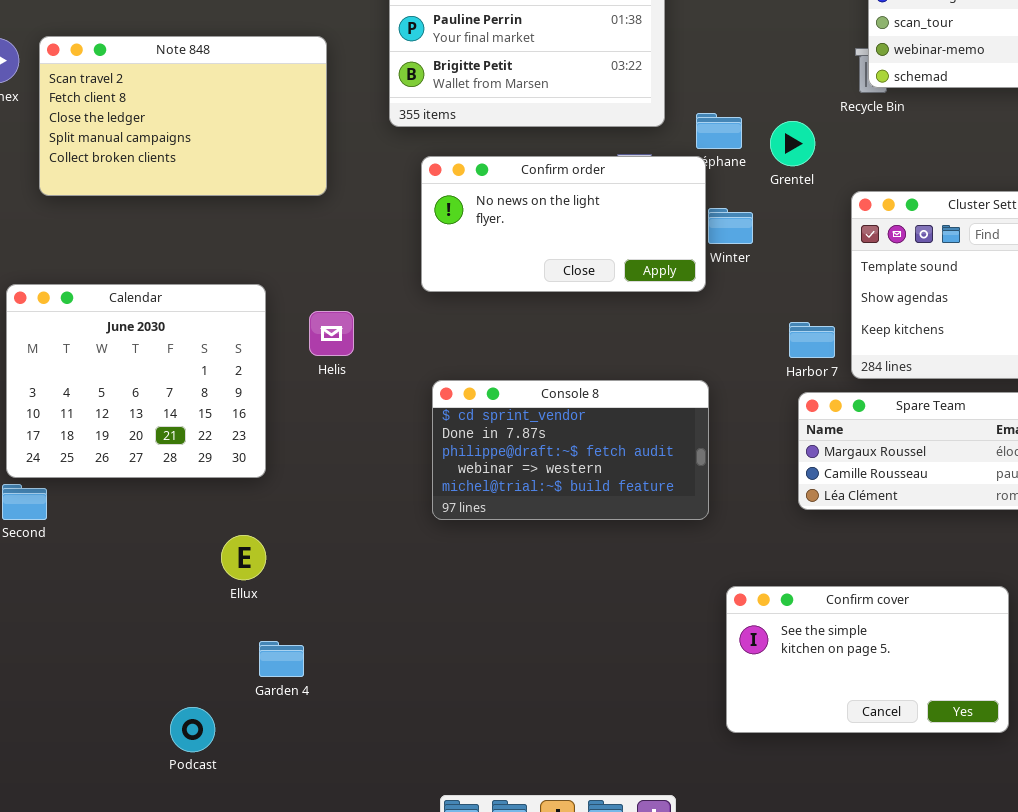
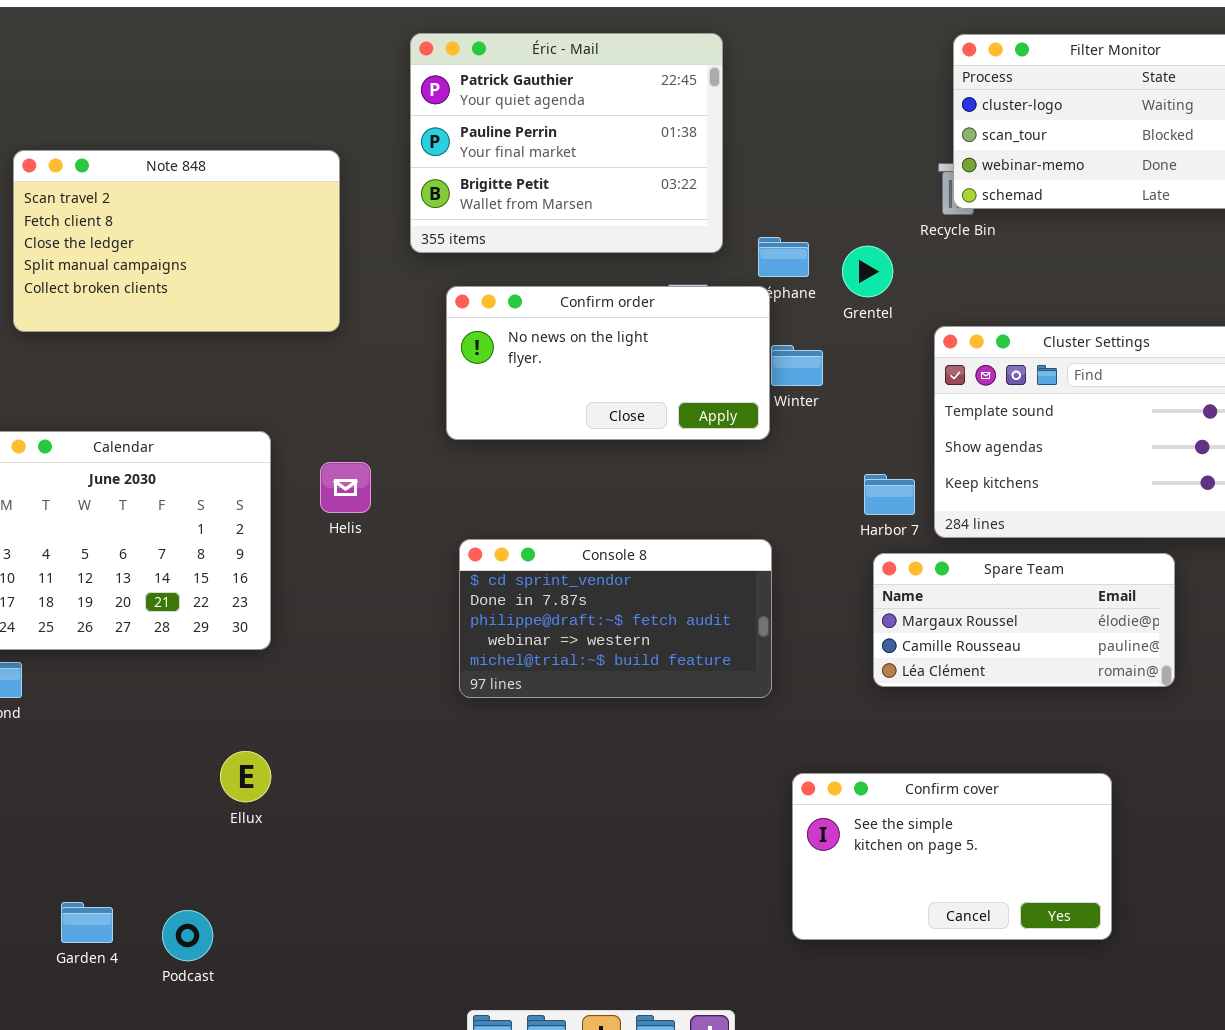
Ellux: [221,535,266,580] -> [220,751,271,802], moved
Garden 4: [259,641,304,677] -> [61,902,113,943], moved

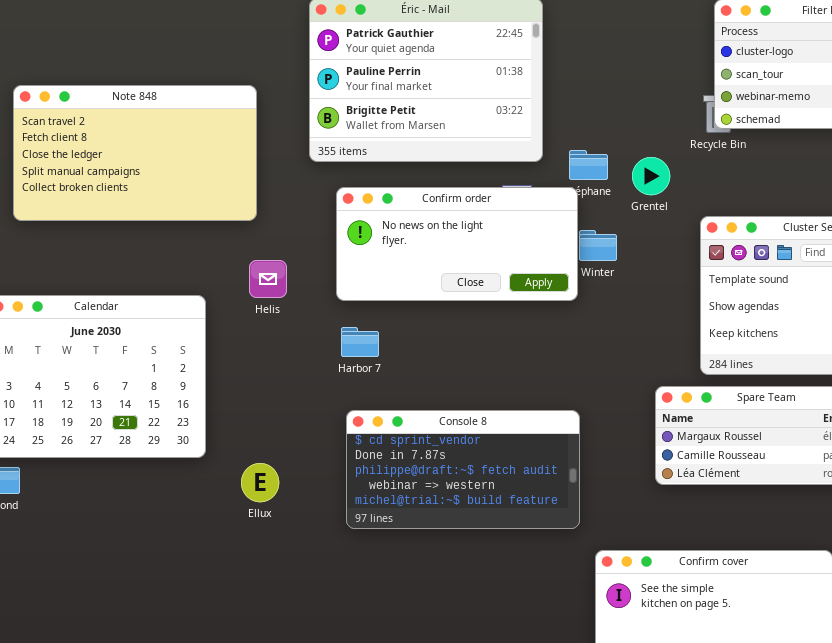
Helis: [320,462,371,513] -> [249,260,287,298], moved
Harbor 7: [864,474,915,515] -> [341,327,379,357], moved
Console 8: [459,539,772,698] -> [346,410,580,529], moved
Ellux: [220,751,271,802] -> [241,463,279,502], moved

